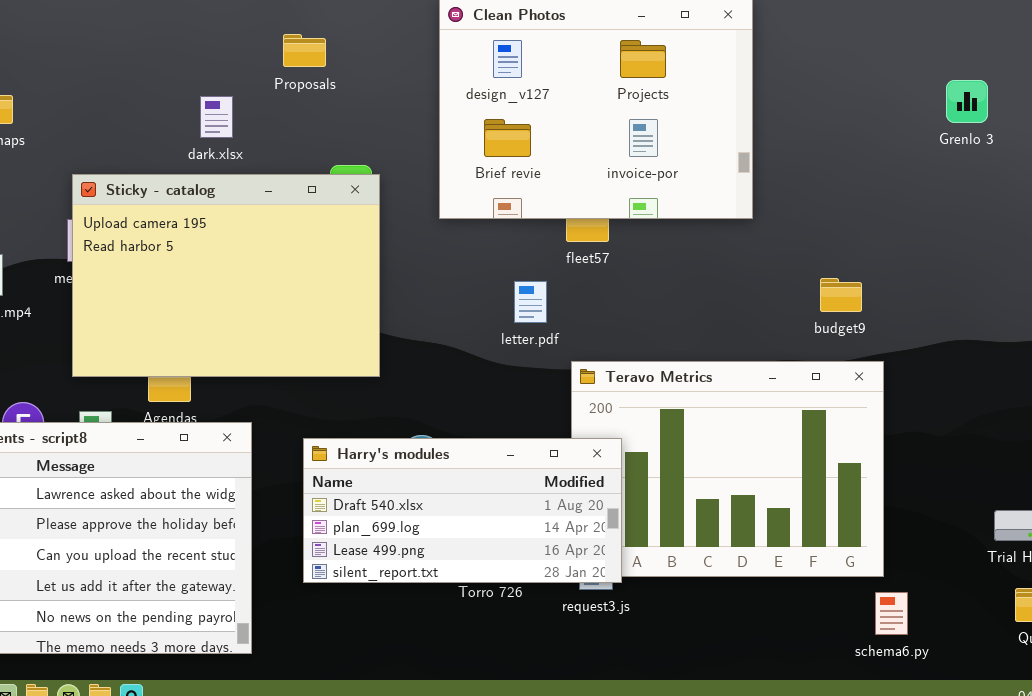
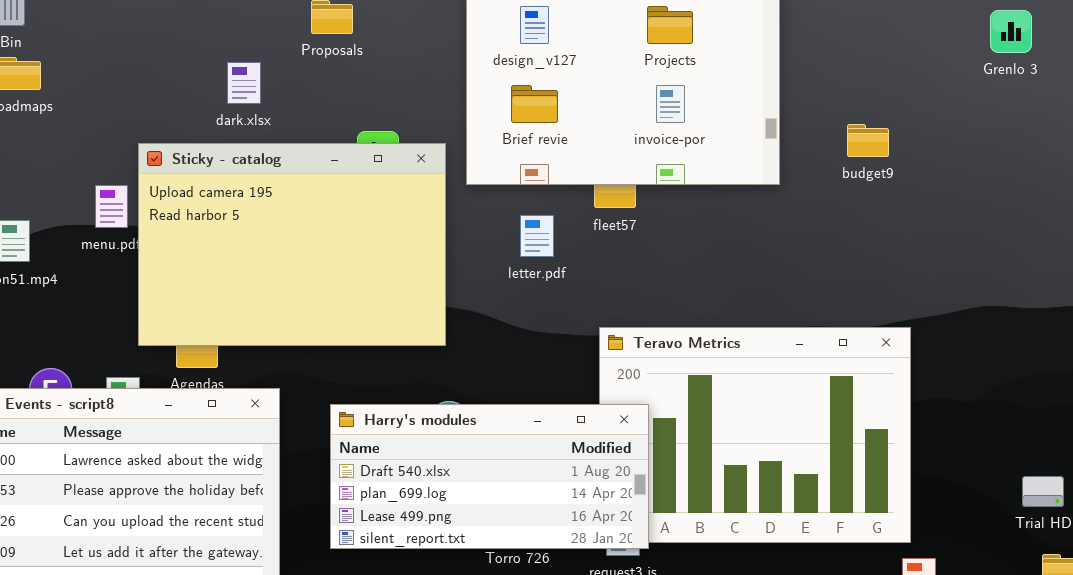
Grenlo 3: [946,80,988,123] -> [990,10,1032,53], moved
Sticky - catalog: [72,174,380,377] -> [138,143,446,346], moved
budget9: [820,278,862,312] -> [847,124,889,157], moved
letter.pdf: [514,281,547,323] -> [520,215,554,257], moved

